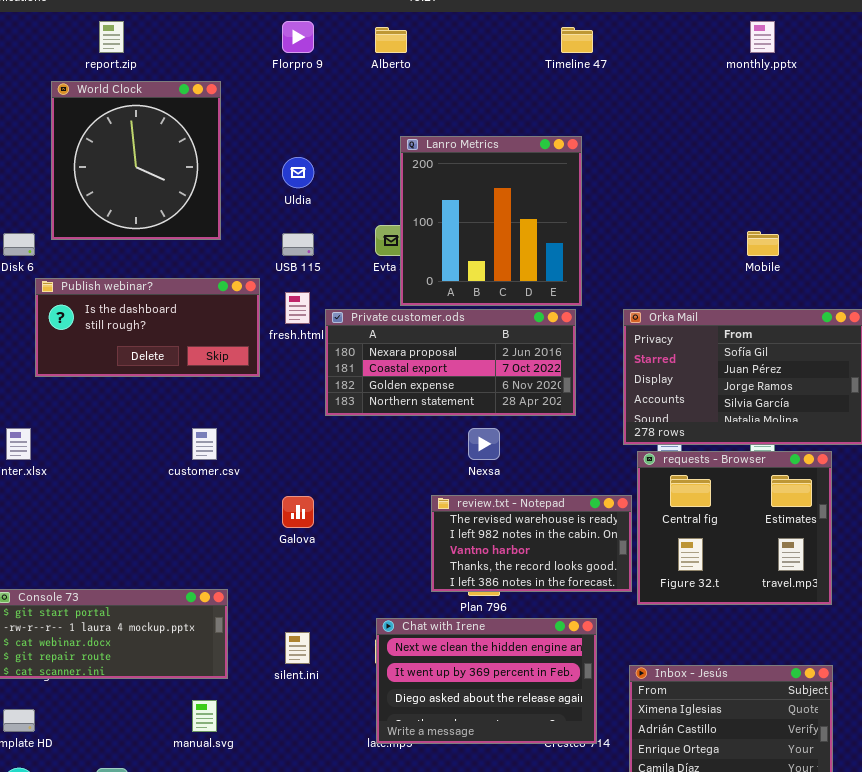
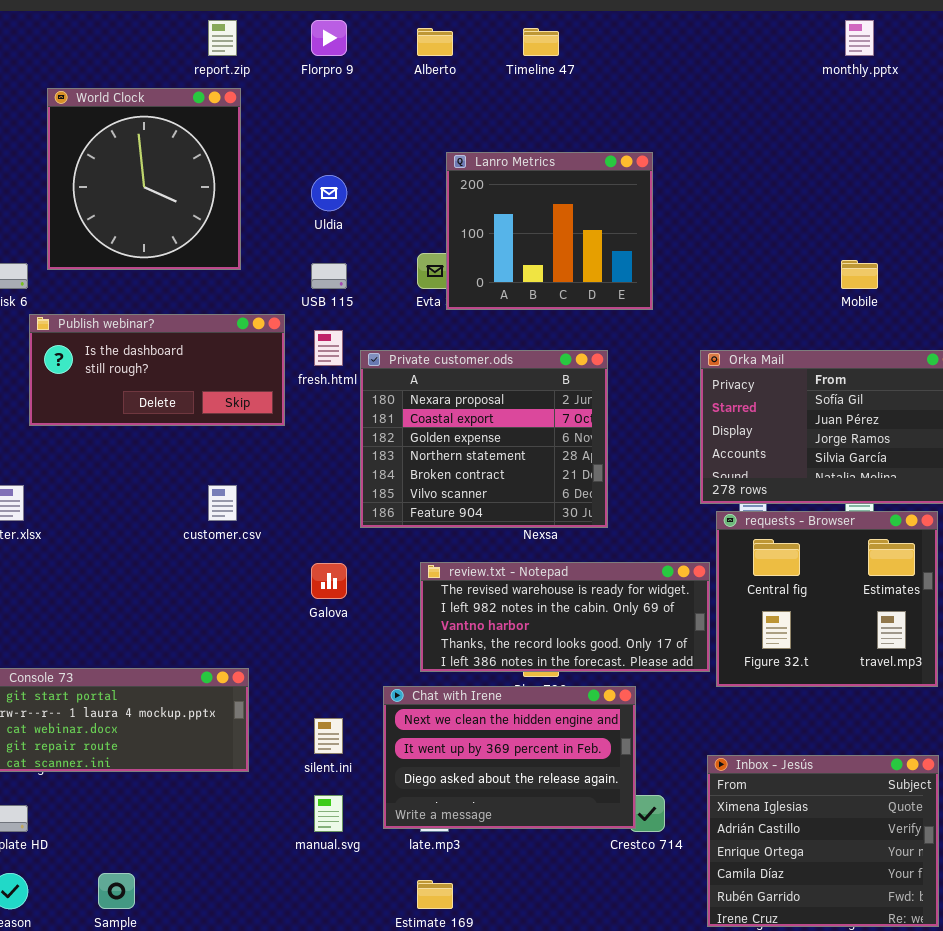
report.zip: [99,21,124,53] -> [208,20,237,56], moved
Timeline 47: [561,27,593,53] -> [523,28,559,56], moved
Lanro Metrics: [400,136,582,306] -> [446,152,653,310], resized
Private customer.ods: [325,309,576,416] -> [360,350,608,528], resized
review.txt - Notepad: [431,495,632,592] -> [420,562,710,672], resized
Chat with Irene: [376,618,597,744] -> [383,686,636,829], moved
manual.svg: [192,700,217,732] -> [314,795,343,832], moved

